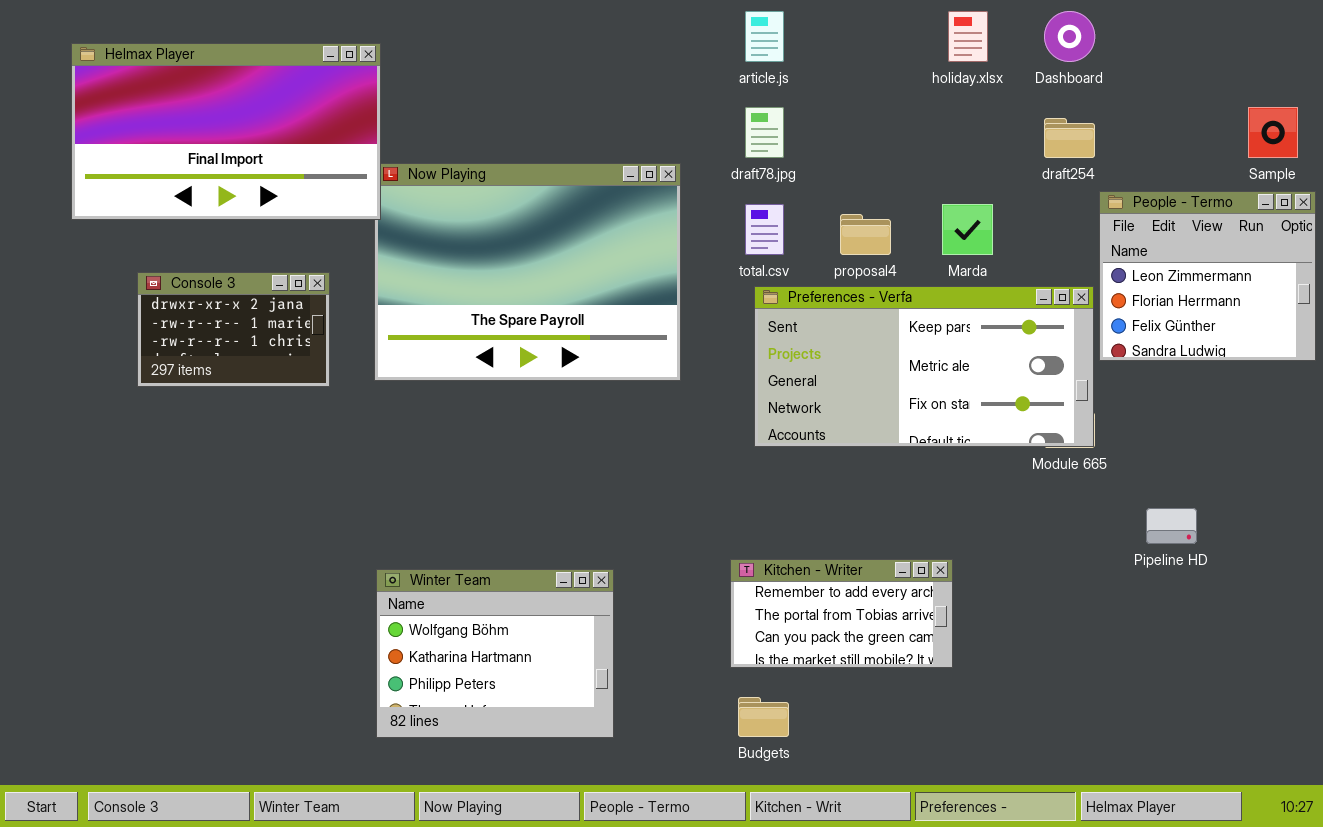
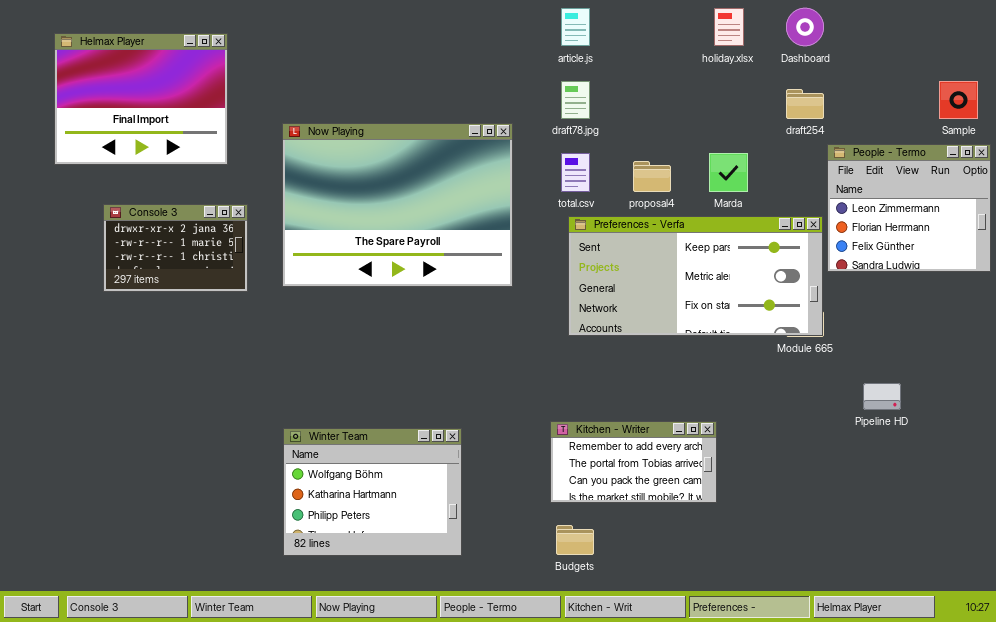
Helmax Player: [71,43,381,220] -> [54,33,228,165], resized

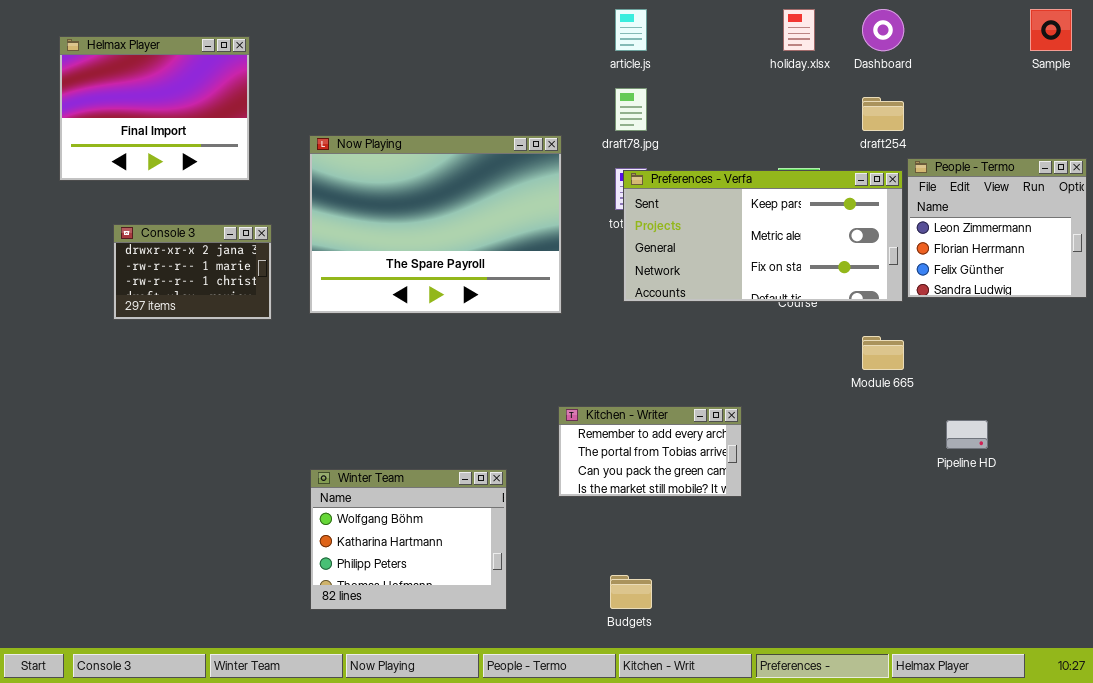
Sample: [939,81,978,119] -> [1030,9,1072,51], moved
Preferences - Verfa: [568,216,823,336] -> [623,170,903,302], moved
Kitchen - Writer: [550,421,717,503] -> [558,406,742,497], moved

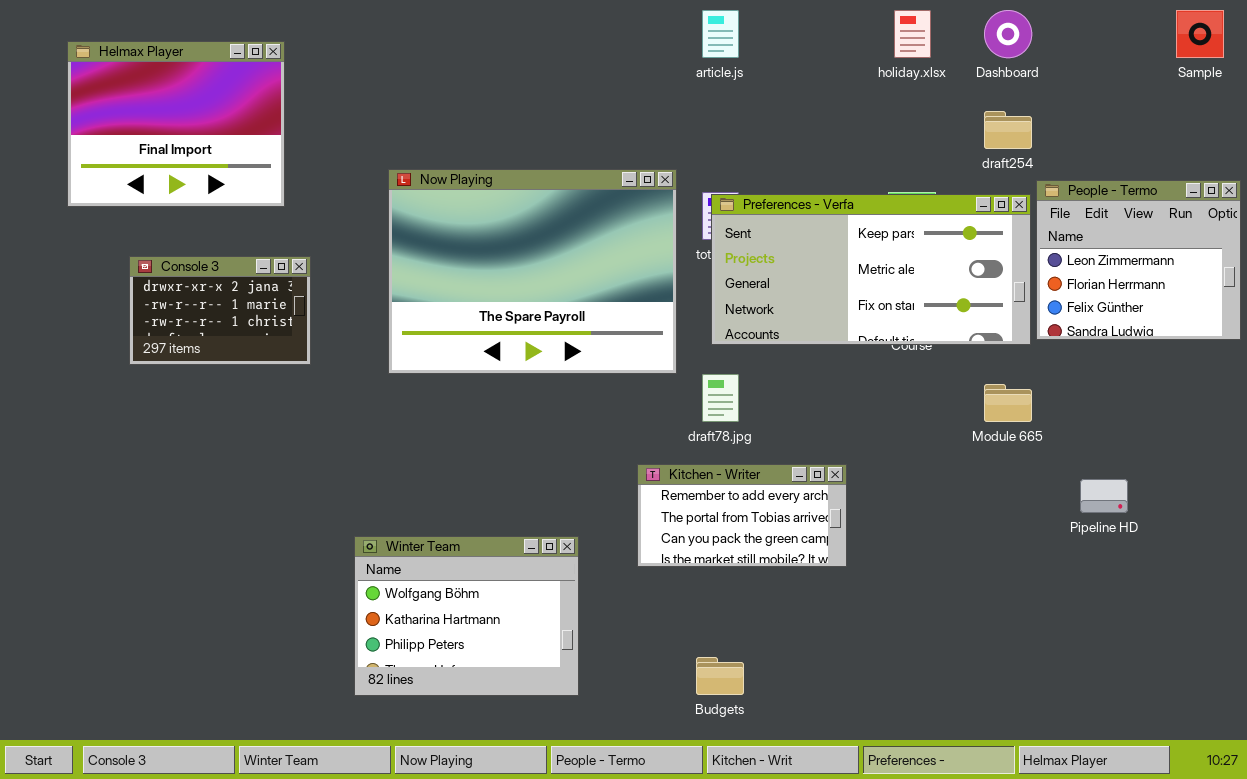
draft78.jpg: [615,88,647,131] -> [702,374,739,422], moved
Now Playing: [309,135,562,314] -> [388,169,677,374], moved

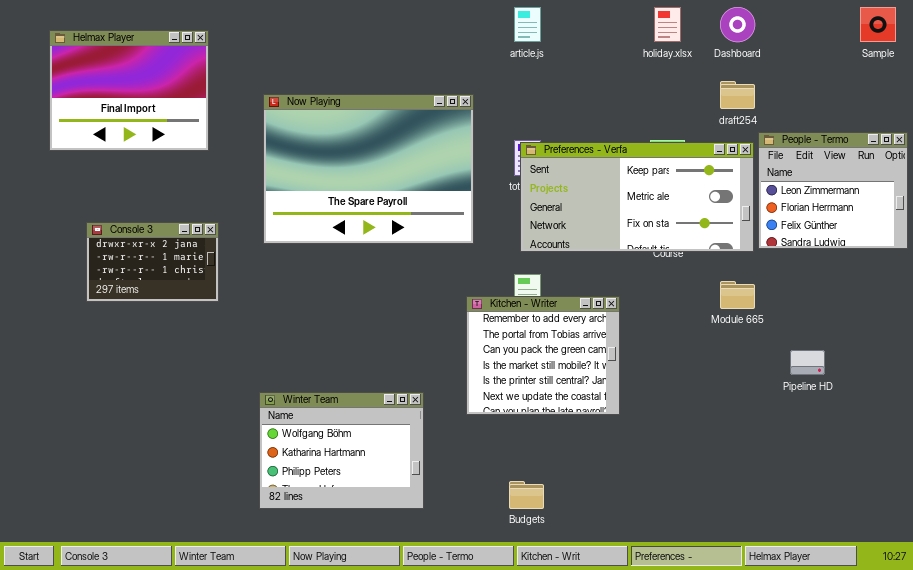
Now Playing: [388,169,677,374] -> [263,94,474,244], moved
Console 3: [129,256,311,365] -> [86,222,219,302], moved
Kitchen - Writer: [637,464,847,567] -> [466,296,620,415], resized

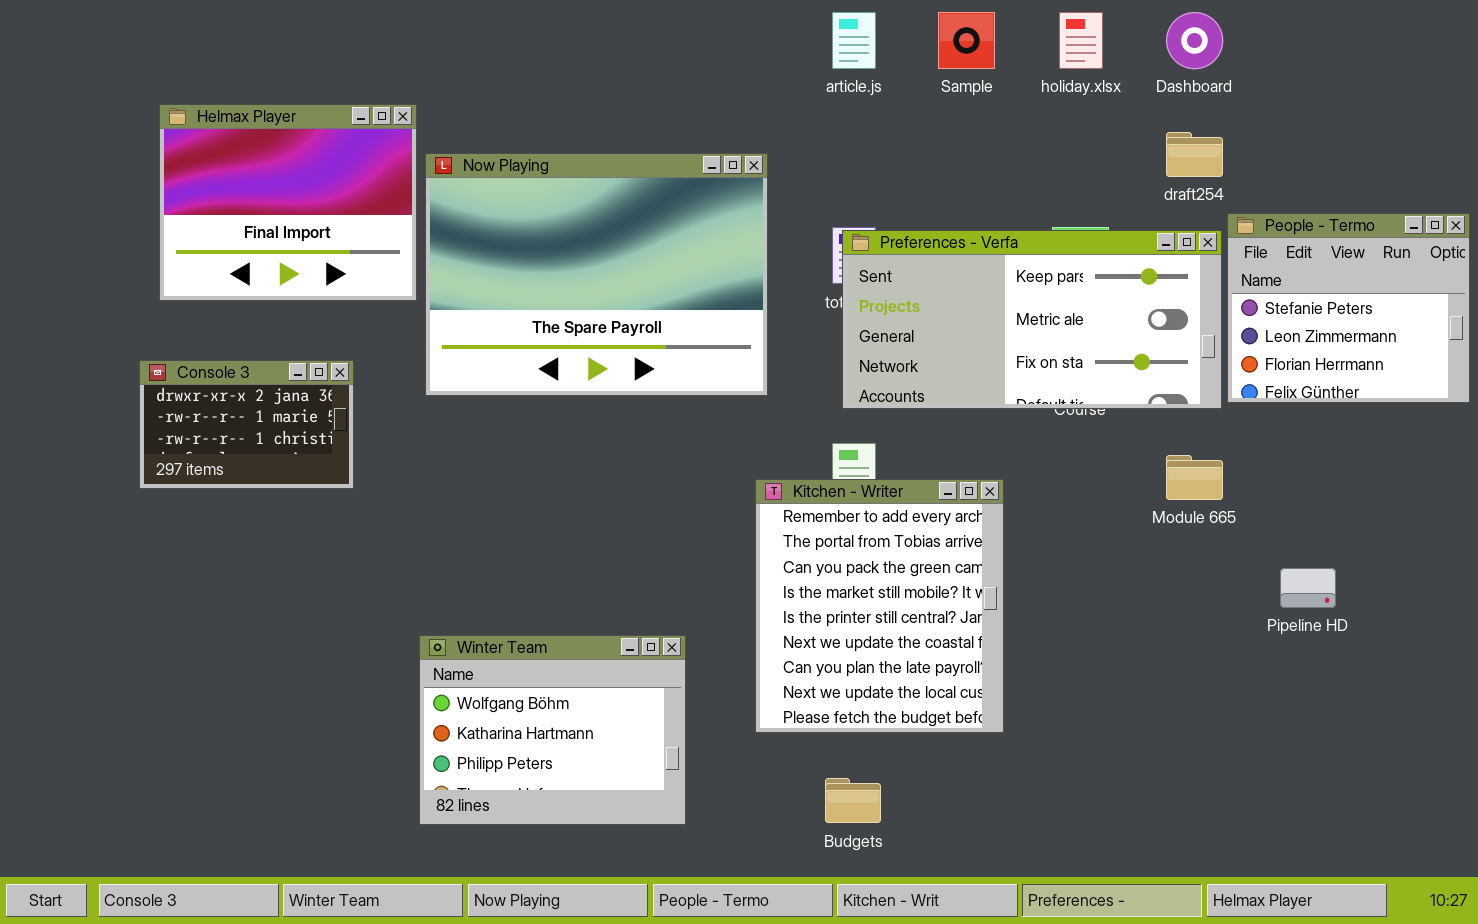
Sample: [860,7,896,42] -> [938,12,995,69], moved
Helmax Player: [49,30,209,151] -> [159,104,417,301], moved
People - Termo: [758,132,908,249] -> [1227,213,1470,403], scrolled up 1 row
Kitchen - Writer: [466,296,620,415] -> [755,479,1004,733], resized

